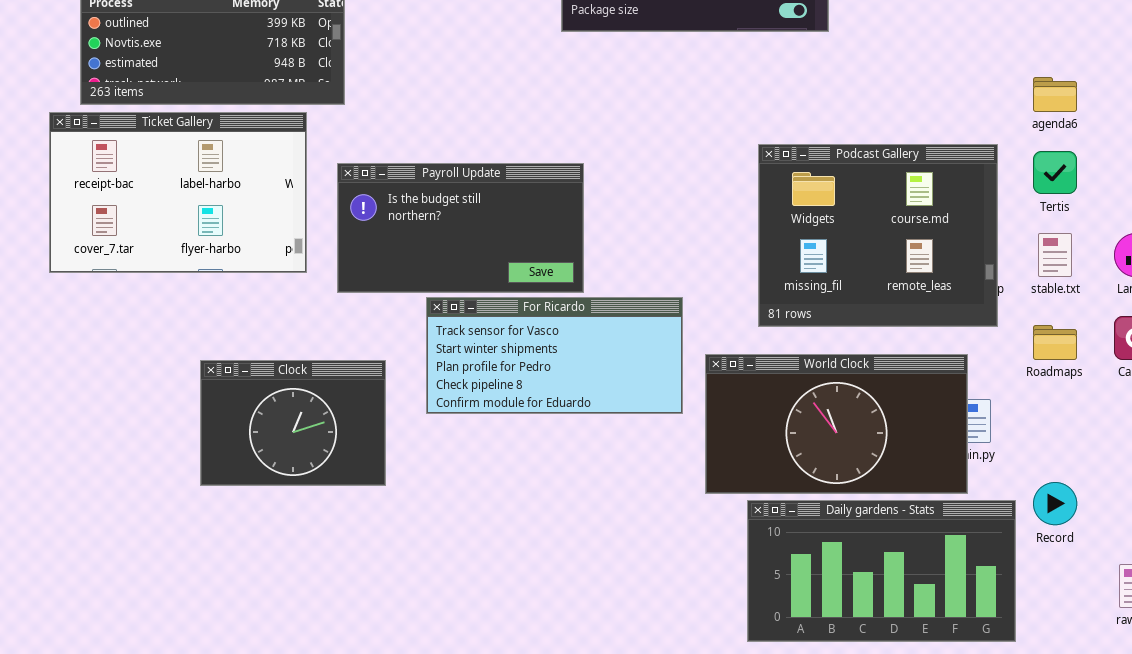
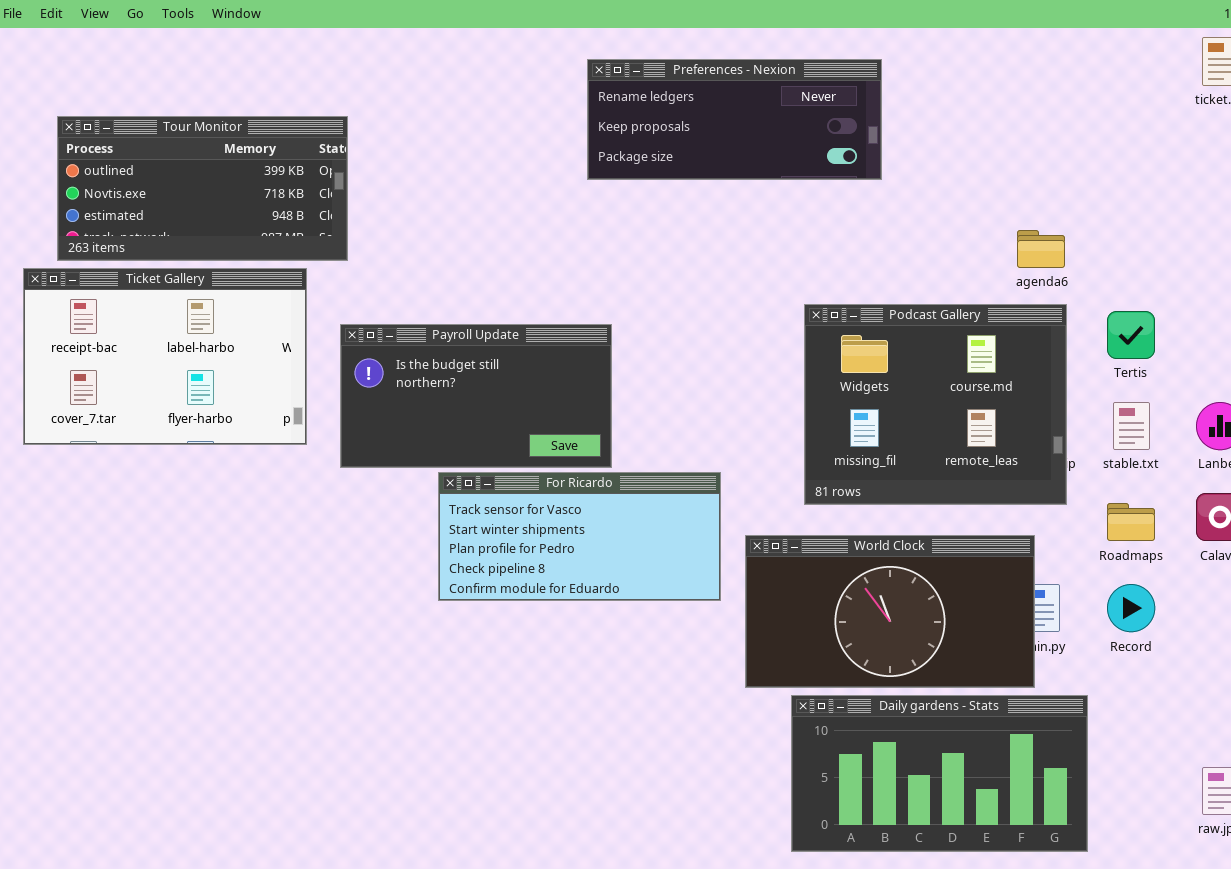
agenda6: [1033,77,1077,112] -> [1017,230,1065,268], moved
Clock: [200,360,386,486] -> none, closed
Record: [1033,482,1077,525] -> [1107,584,1155,632], moved

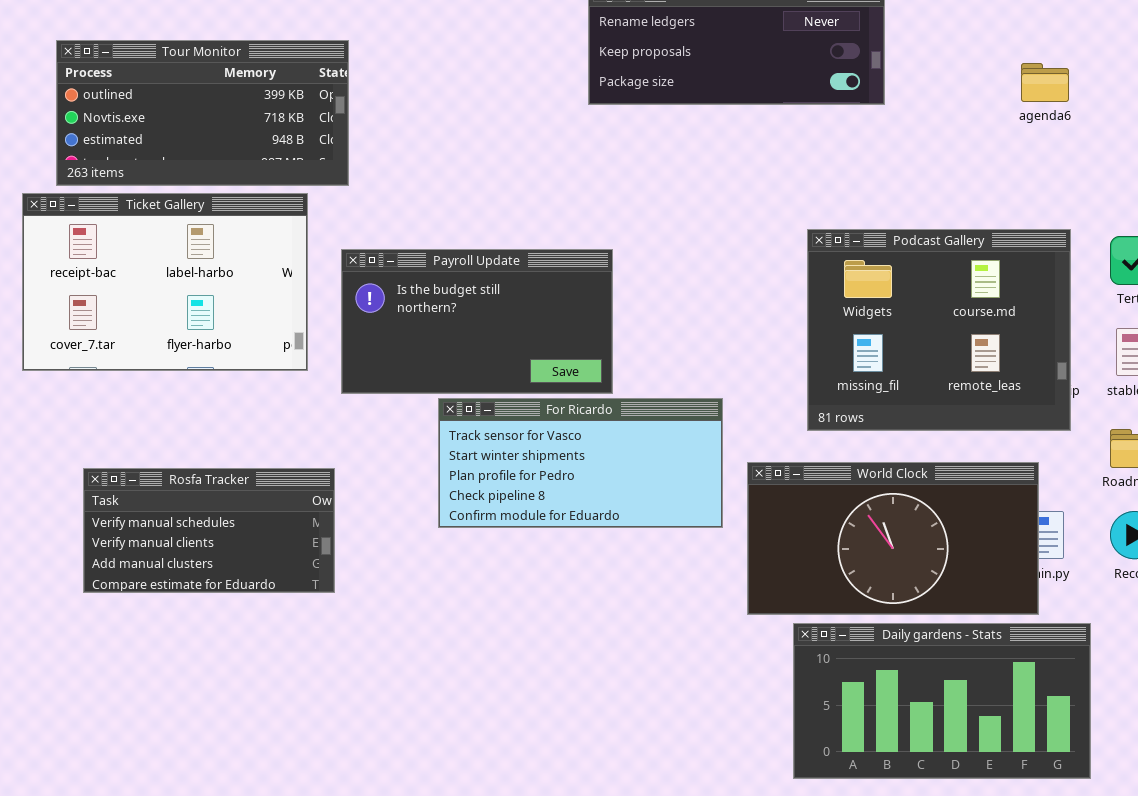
agenda6: [1017,230,1065,268] -> [1021,63,1069,102], moved
Rosfa Tracker: none -> [83,468,335,593], opened

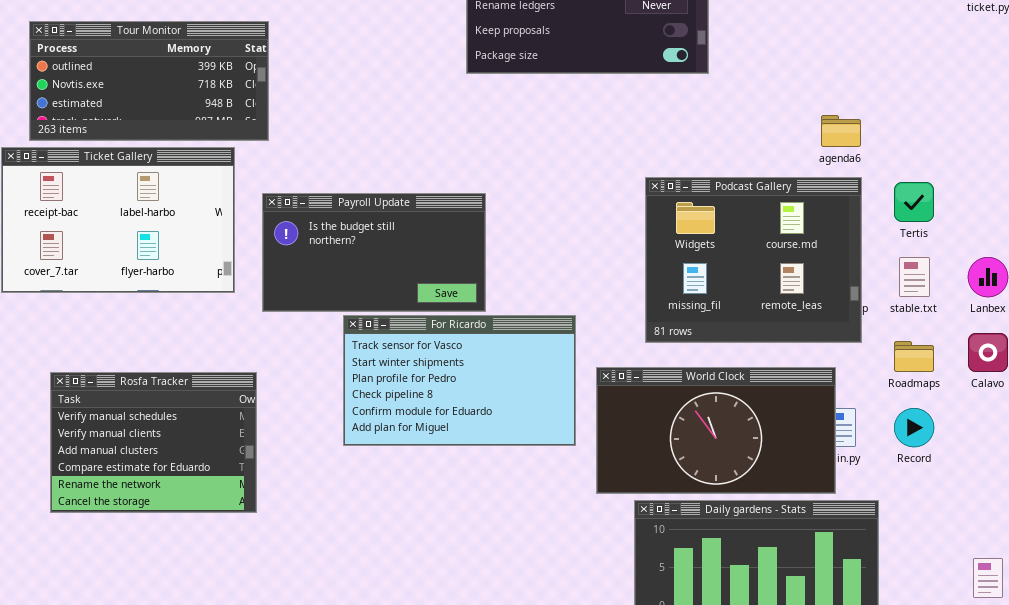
agenda6: [1021,63,1069,102] -> [821,115,861,147], moved
For Ricardo: [438,398,723,528] -> [343,315,576,446], resized
Rosfa Tracker: [83,468,335,593] -> [50,372,257,513], resized

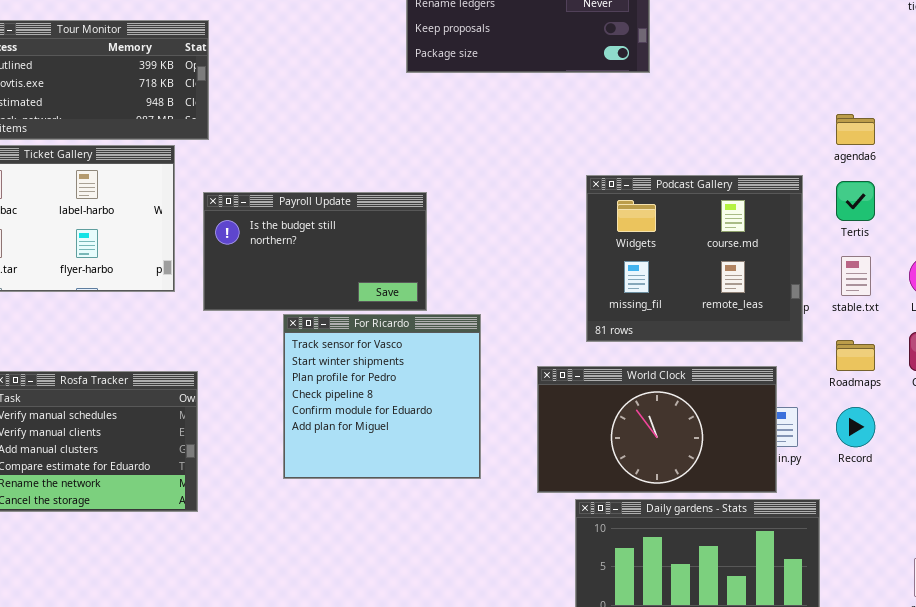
agenda6: [821,115,861,147] -> [836,114,875,145], moved
For Ricardo: [343,315,576,446] -> [283,314,481,479], resized

